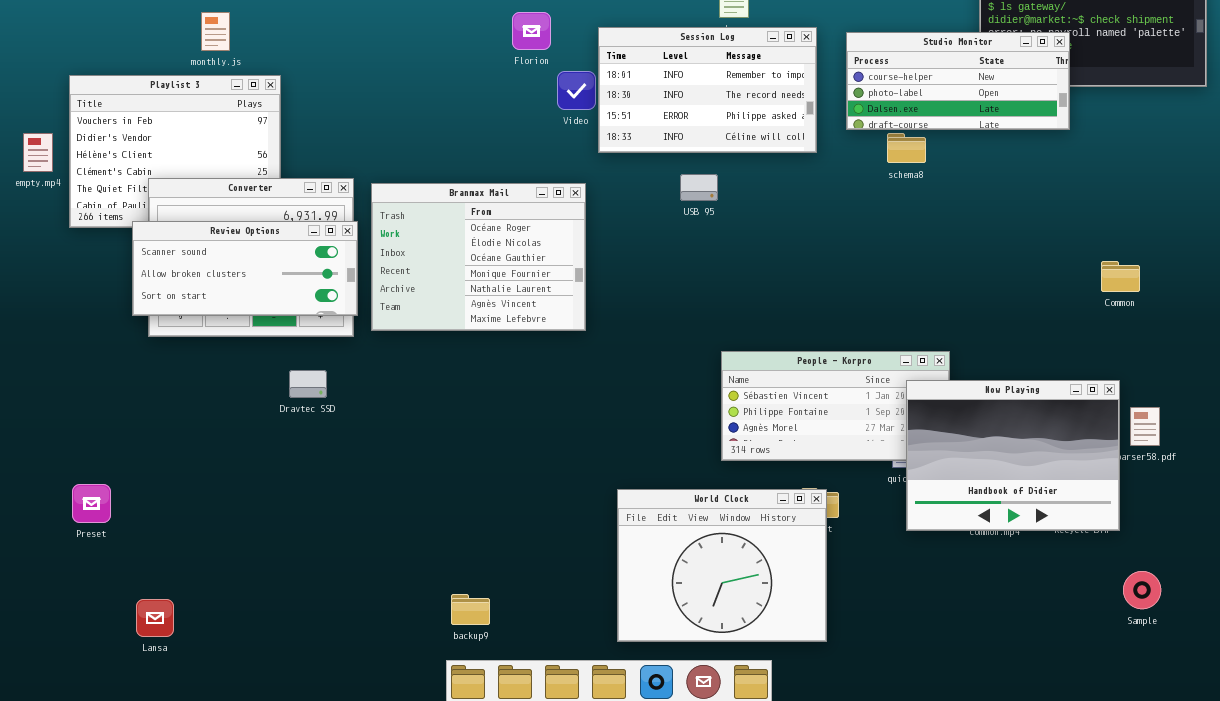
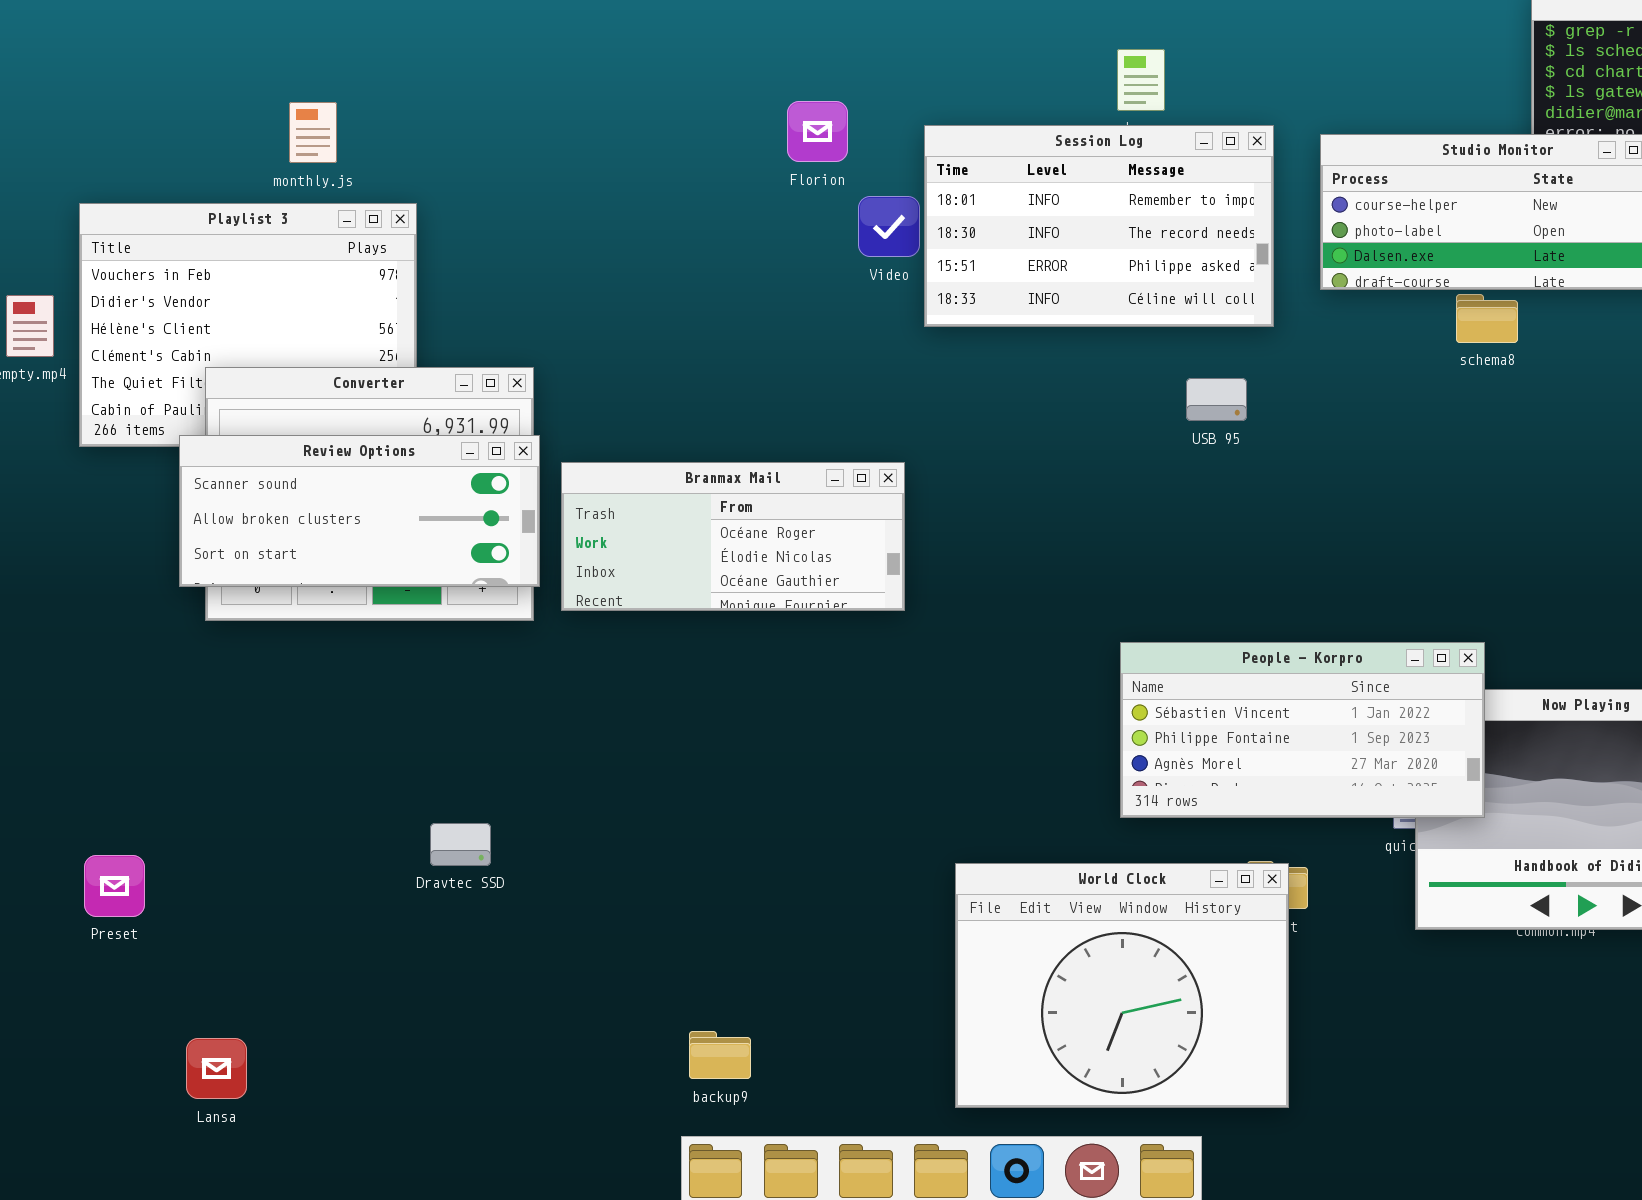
schema8: [887,133,926,163] -> [1456,294,1518,343], moved
USB 95: [680,174,718,201] -> [1186,378,1247,421], moved
Branmax Mail: [371,183,586,331] -> [561,462,905,611], resized
People - Korpro: [721,351,950,461] -> [1120,642,1485,818], raised
Dravtec SSD: [289,370,327,398] -> [430,823,491,866], moved

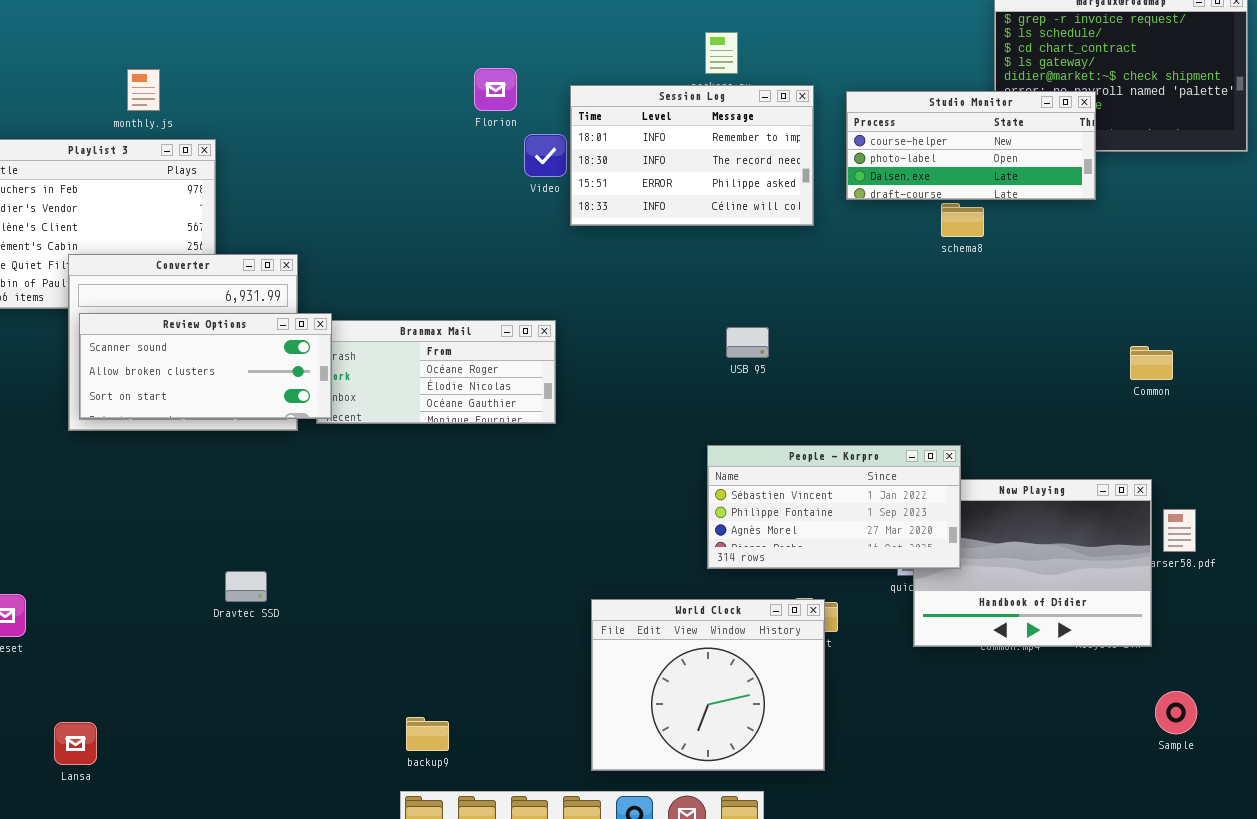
USB 95: [1186,378,1247,421] -> [726,327,769,358], moved
Review Options: [179,435,540,587] -> [79,313,332,419], moved

